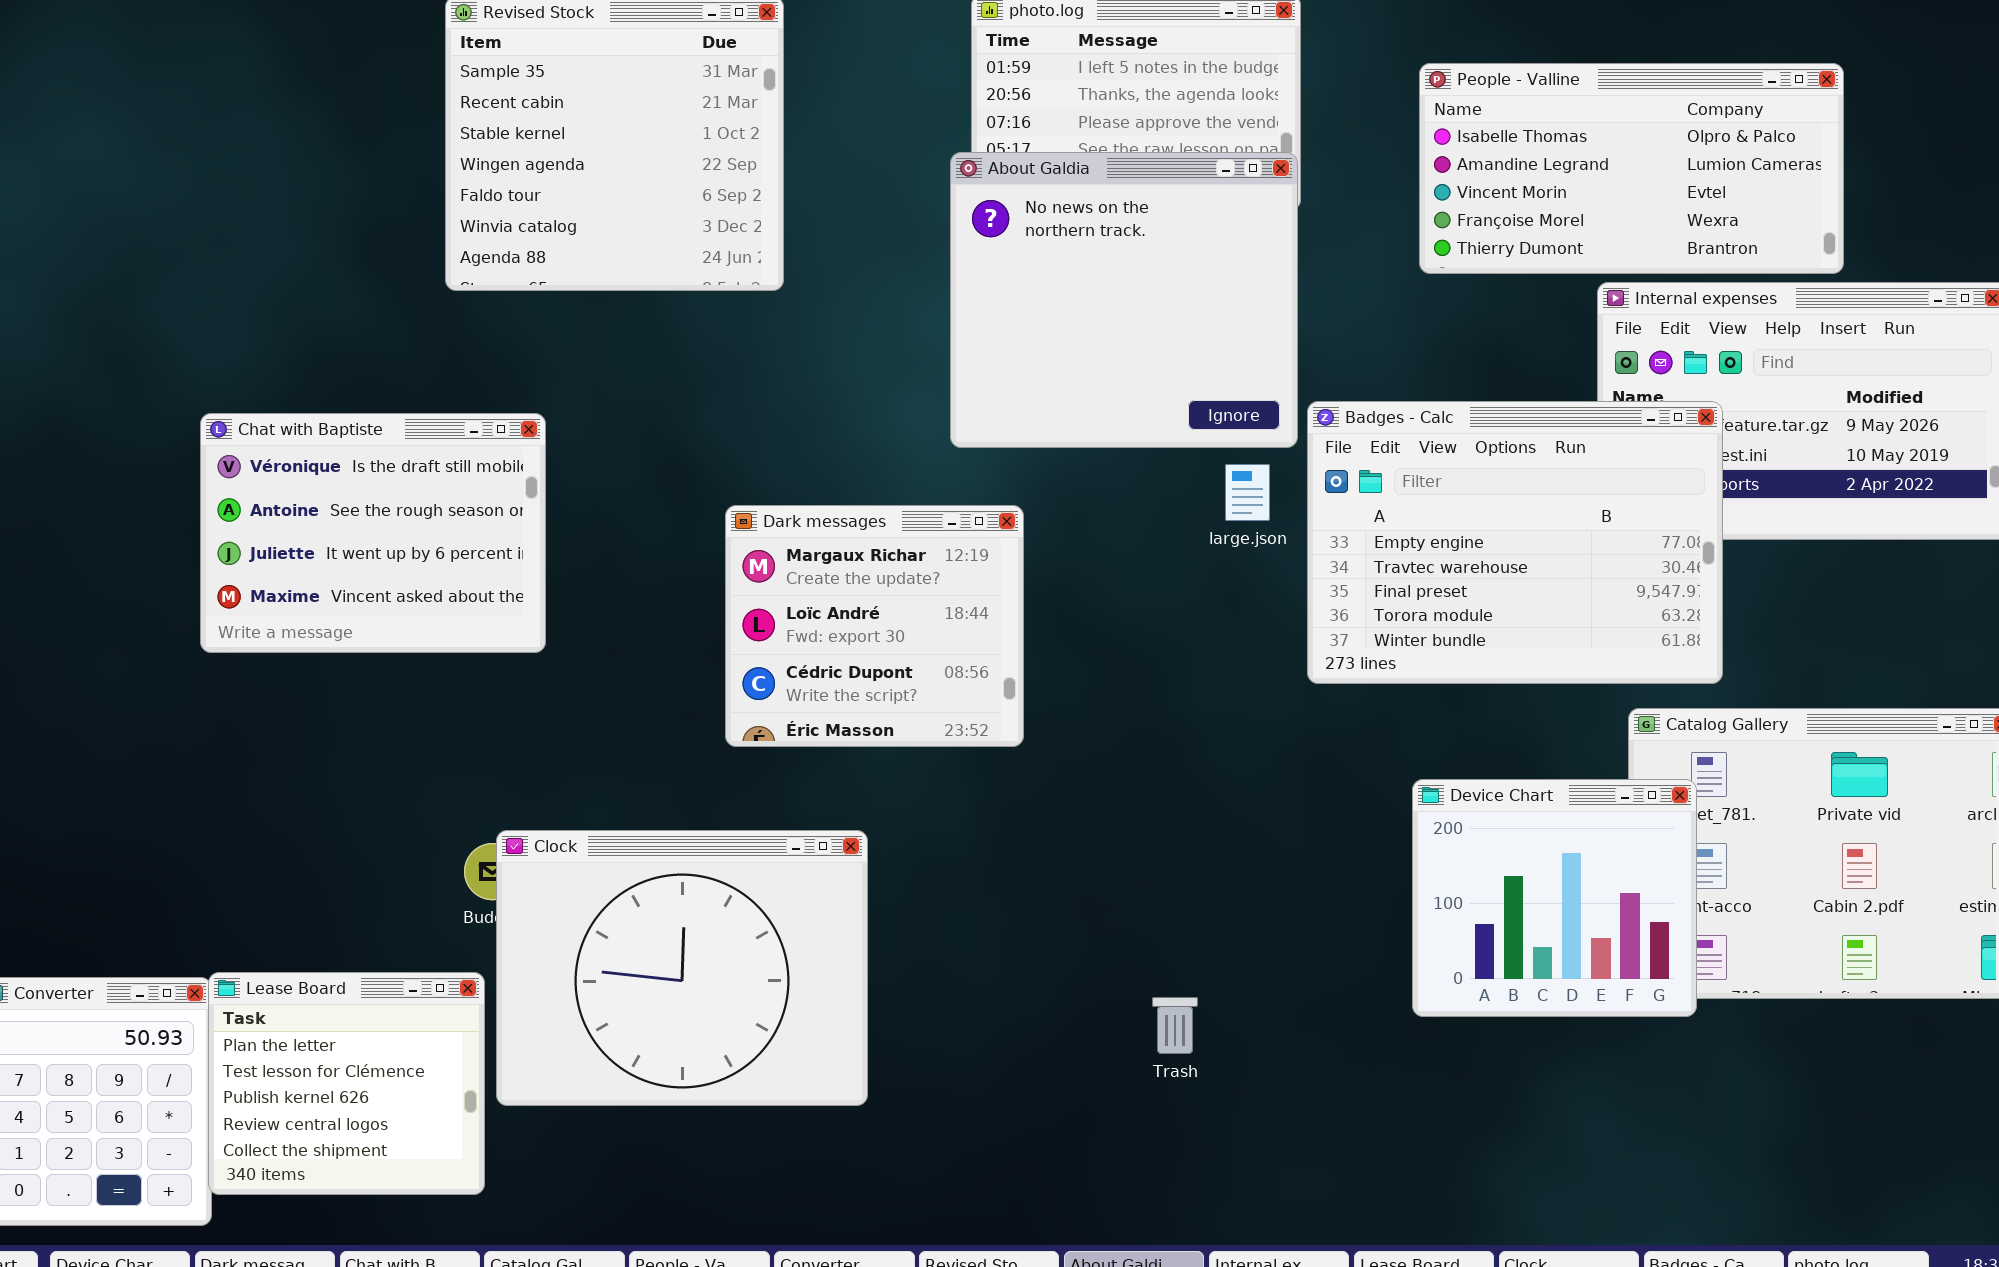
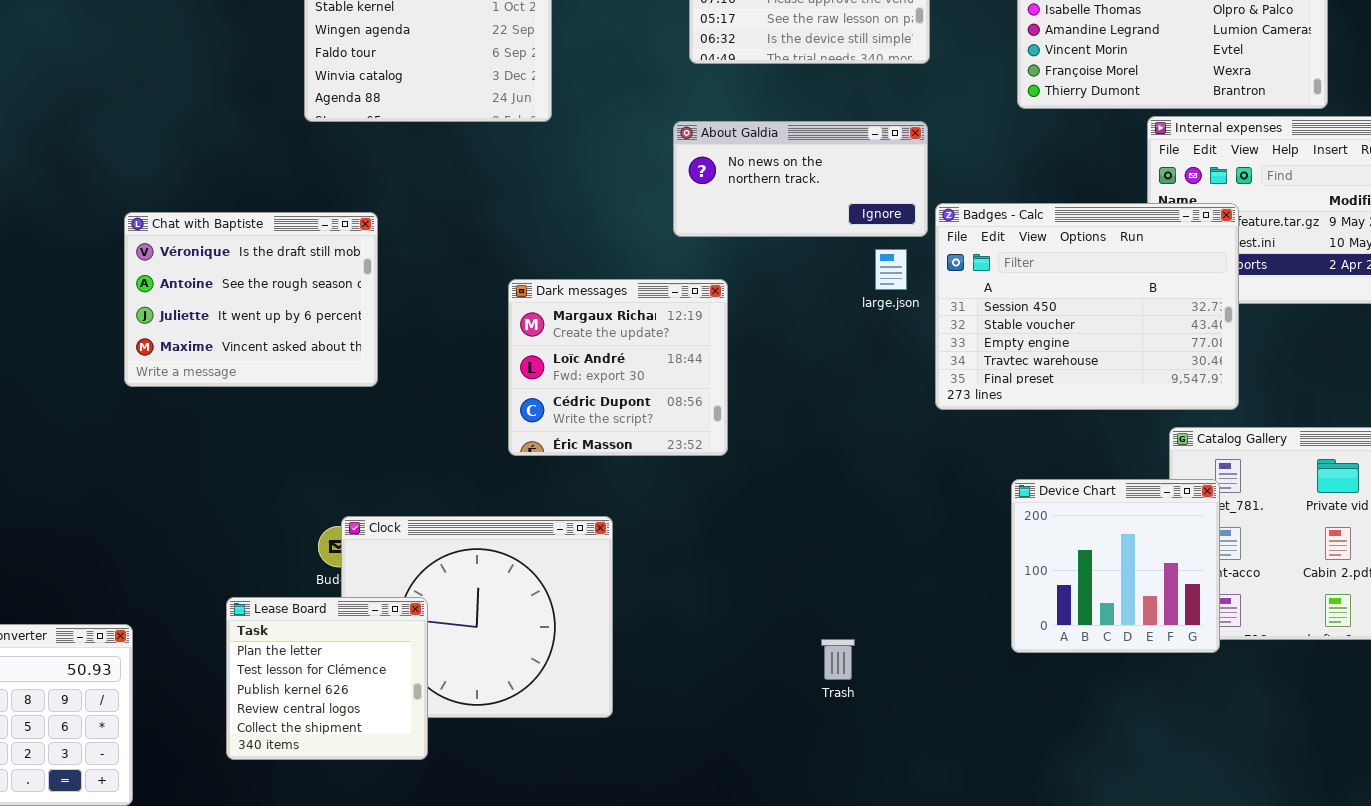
About Galdia: [950,152,1298,448] -> [673,121,928,237], resized
Badges - Calc: [1307,401,1723,684] -> [935,203,1239,410], scrolled up 2 rows
Lease Board: [208,972,485,1195] -> [226,597,428,760], moved

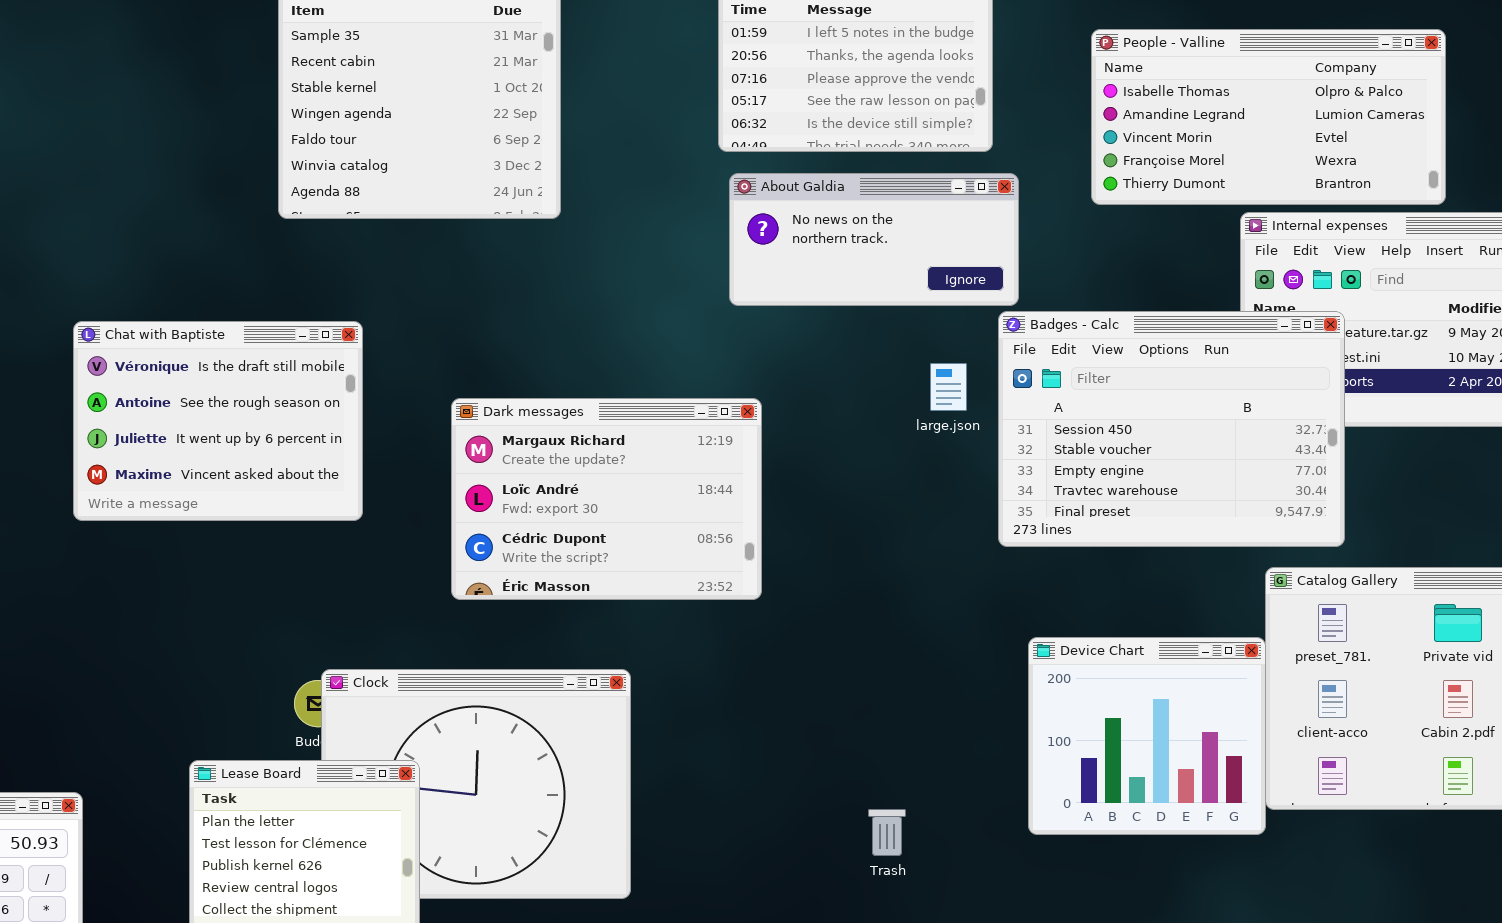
About Galdia: [673,121,928,237] -> [729,173,1019,306], moved
Dark messages: [508,279,728,456] -> [451,398,762,600], resized
Device Chart: [1011,479,1220,653] -> [1028,637,1266,835], moved

